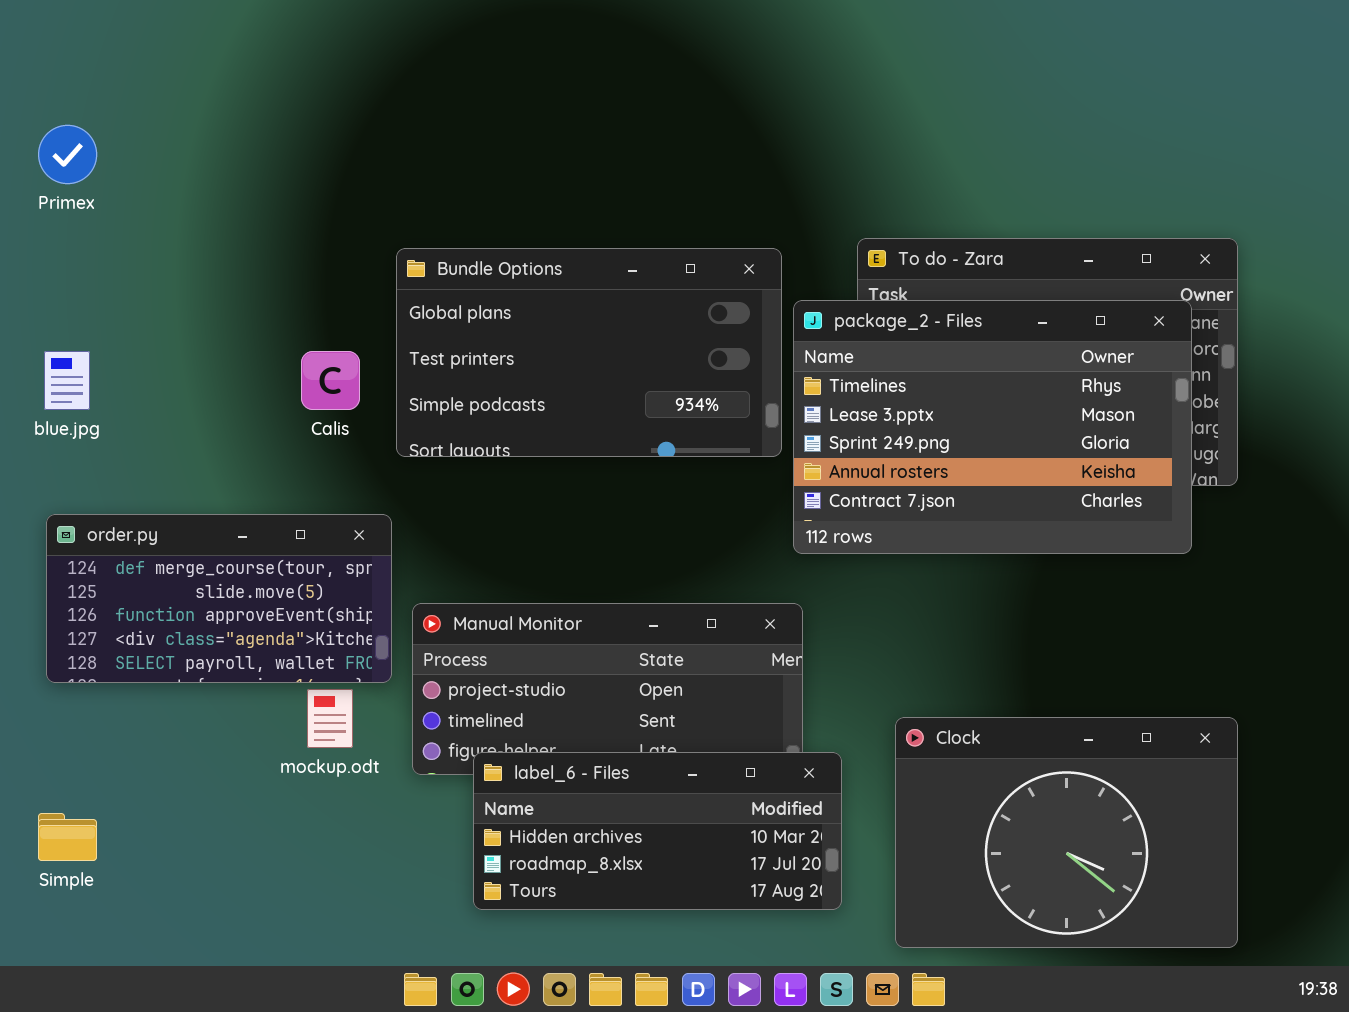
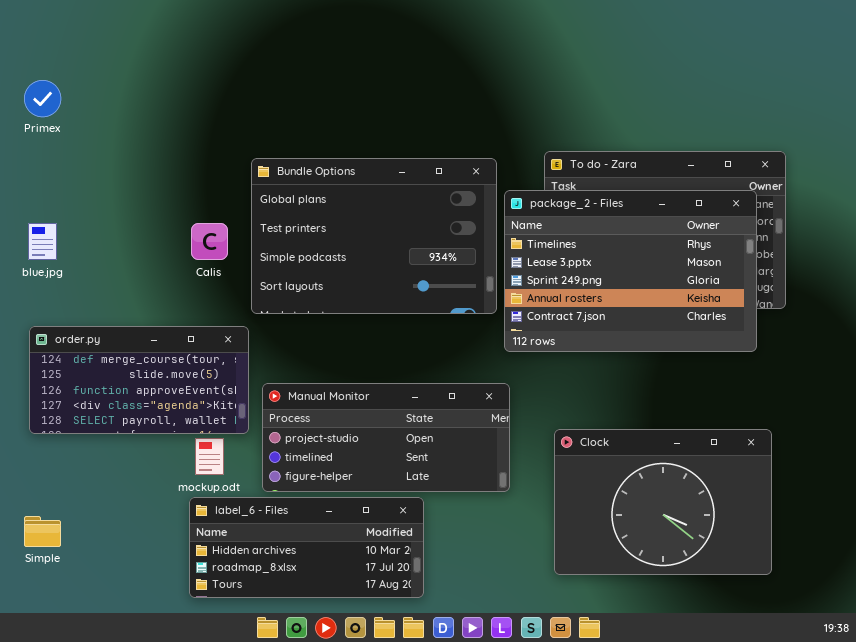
Bundle Options: [396,248,782,457] -> [251,158,497,314], resized
Clock: [895,717,1238,948] -> [554,429,772,575], moved
label_6 - Files: [473,752,842,910] -> [189,497,424,598], moved

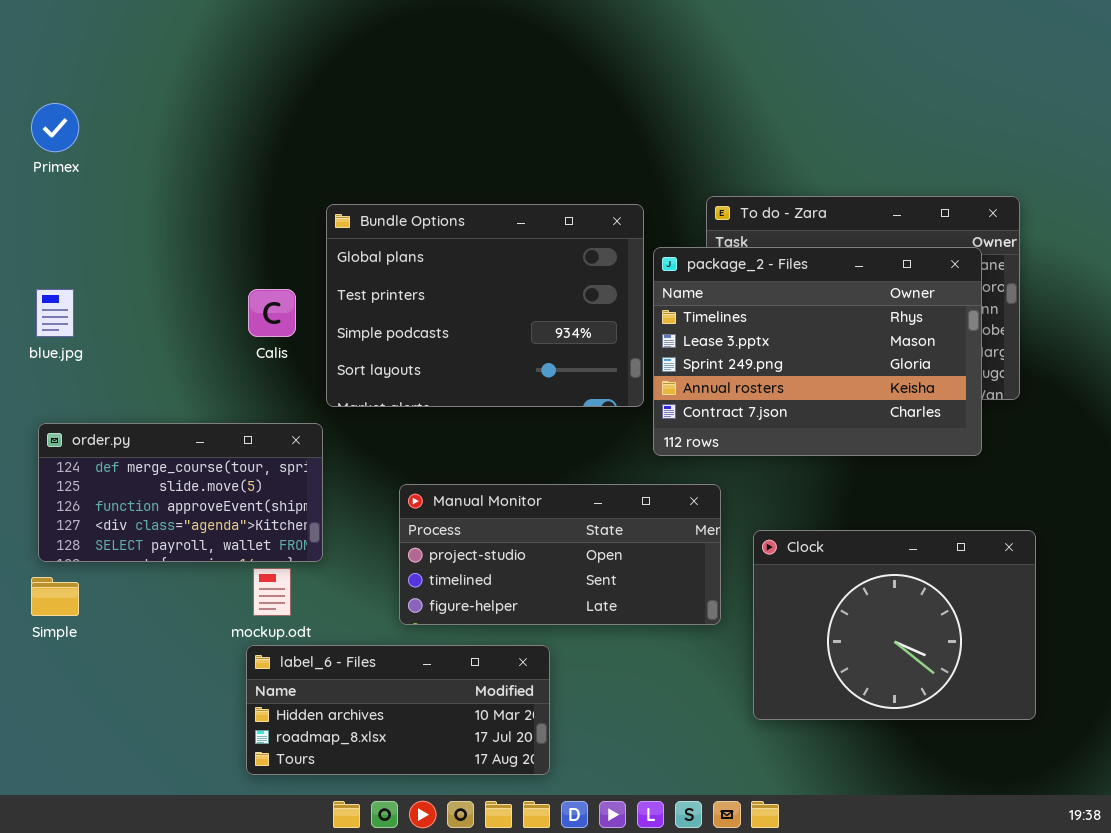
Manual Monitor: [262,383,510,492] -> [399,484,721,625], moved
Clock: [554,429,772,575] -> [753,530,1036,720], moved
Simple: [24,516,61,547] -> [31,577,79,616], moved

